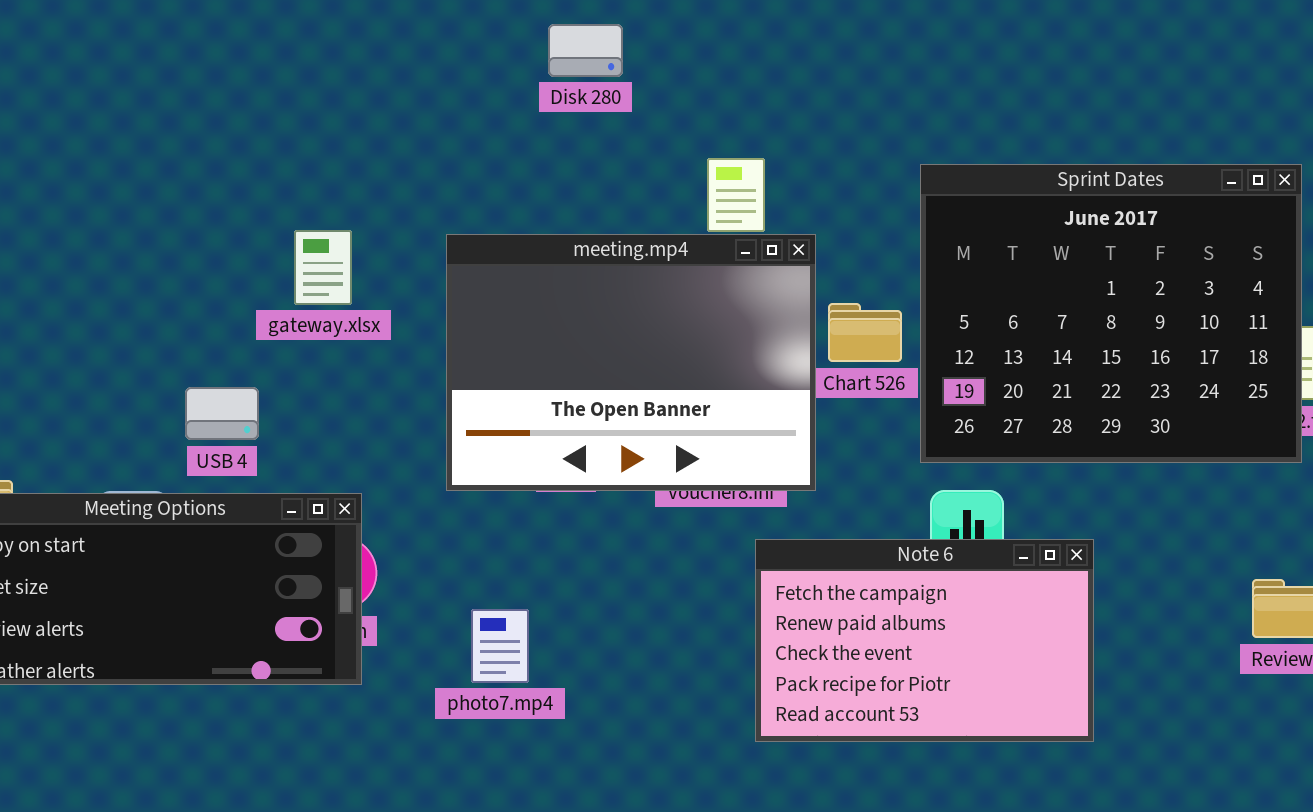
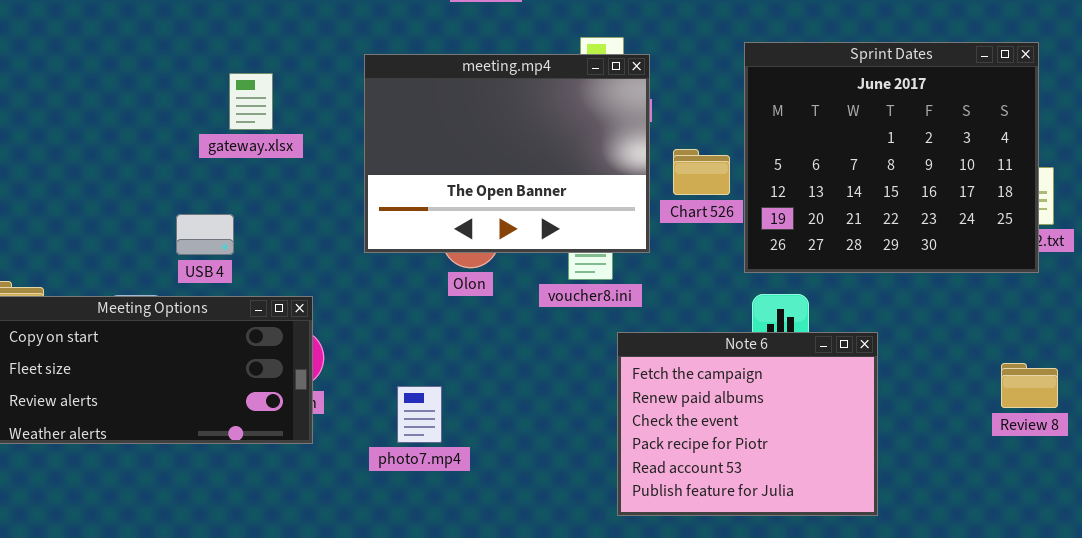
gateway.xlsx: [294,230,352,305] -> [229,73,273,130], moved
meeting.mp4: [446,234,816,491] -> [364,54,650,253], moved
Note 6: [755,539,1094,742] -> [617,332,878,516], resized

